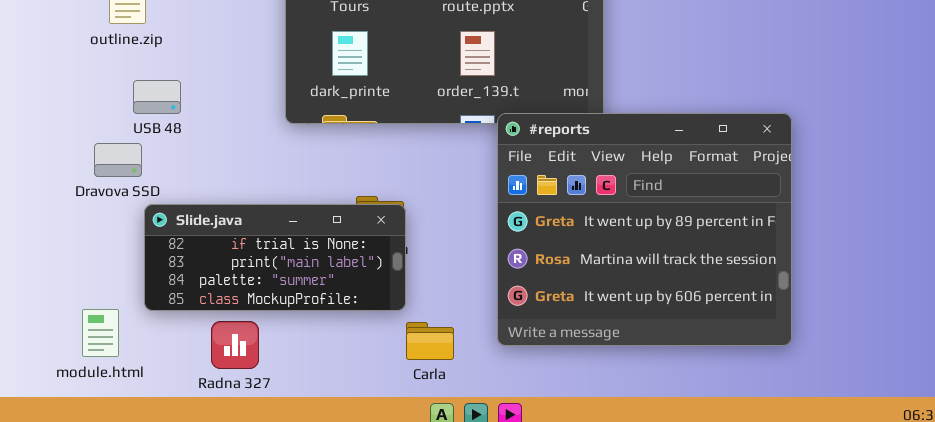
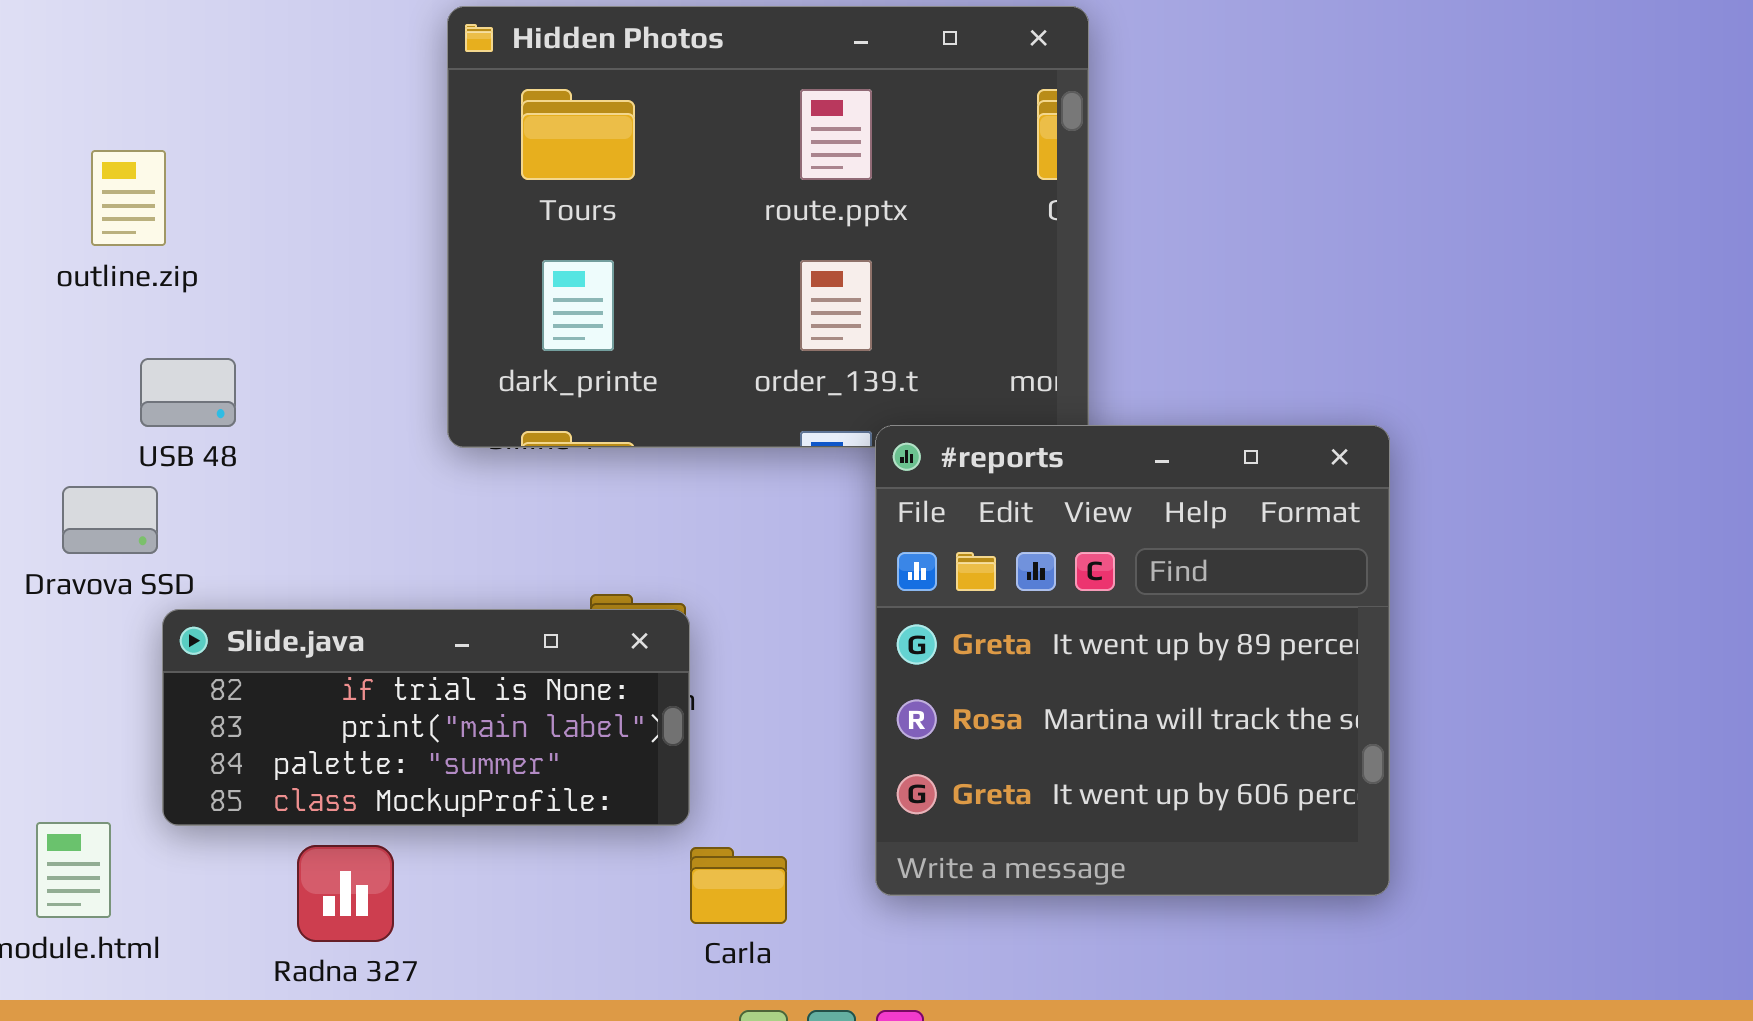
#reports: [497,113,792,346] -> [875,425,1390,896], resized

